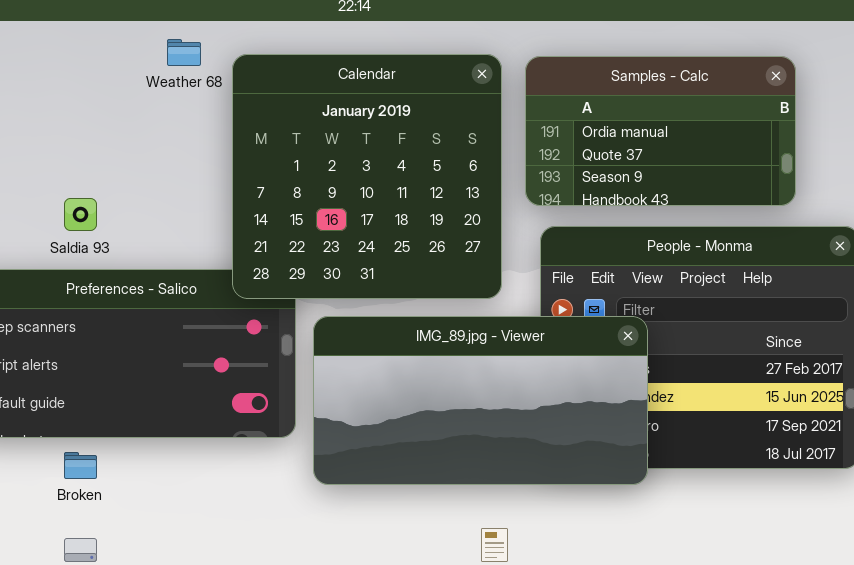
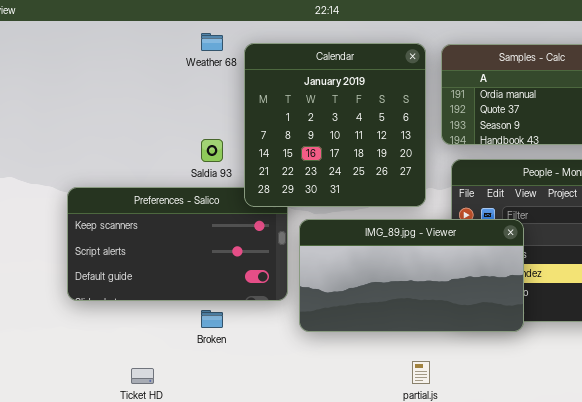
Saldia 93: [64,198,97,231] -> [201,139,223,162], moved
Broken: [64,452,97,479] -> [201,310,223,328], moved

